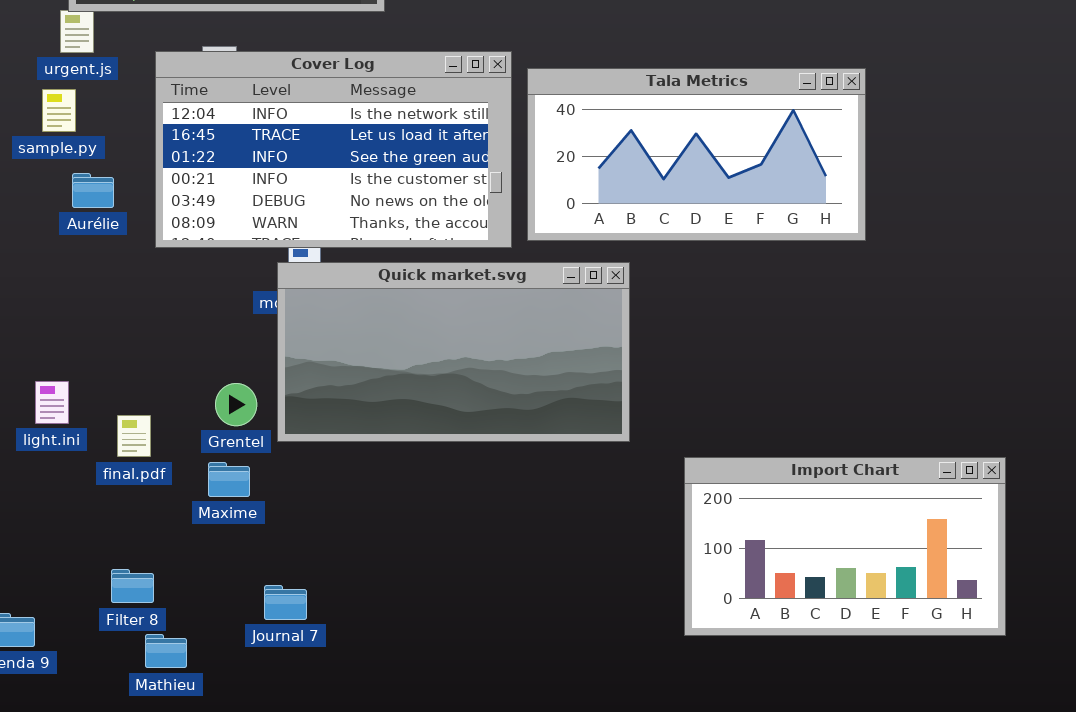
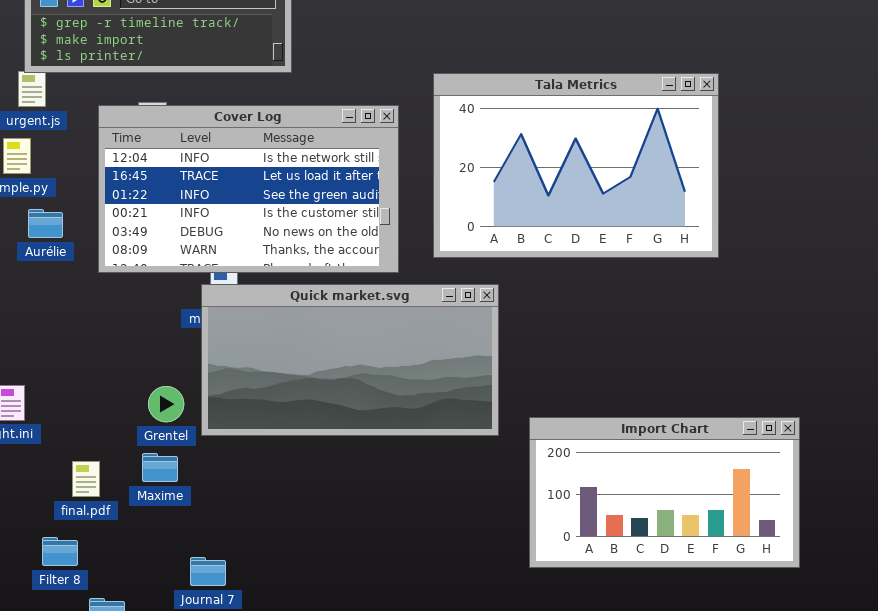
Tala Metrics: [527,68,866,241] -> [433,73,719,258], moved, resized
final.pdf: [117,415,151,457] -> [72,461,100,497], moved
Import Chart: [684,457,1006,636] -> [529,417,800,568], moved
Filter 8: [111,569,154,603] -> [42,537,78,566], moved

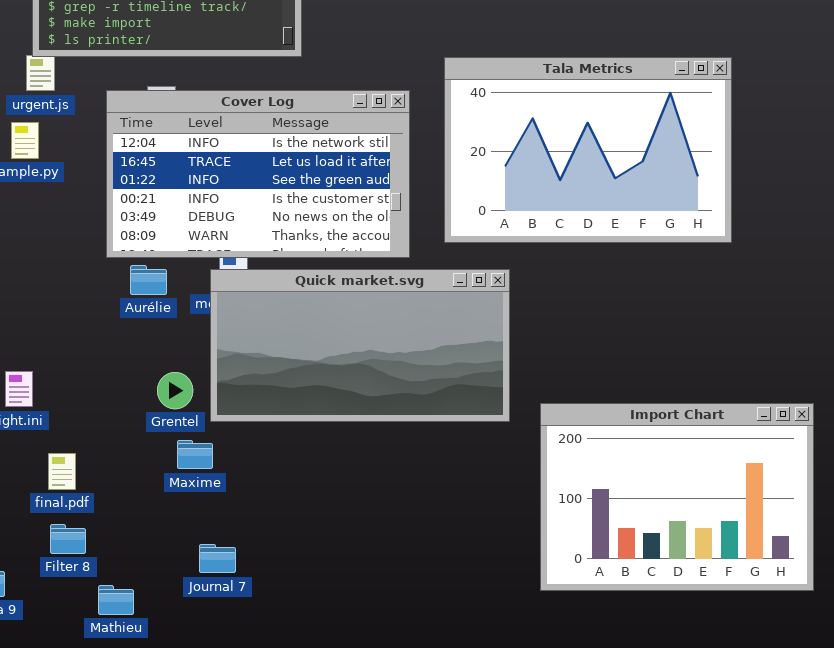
Aurélie: [28,209,63,238] -> [130,265,167,295], moved
Import Chart: [529,417,800,568] -> [540,403,814,591], resized
Maxime: [142,453,178,482] -> [177,440,213,469], moved
final.pdf: [72,461,100,497] -> [48,453,76,490], moved

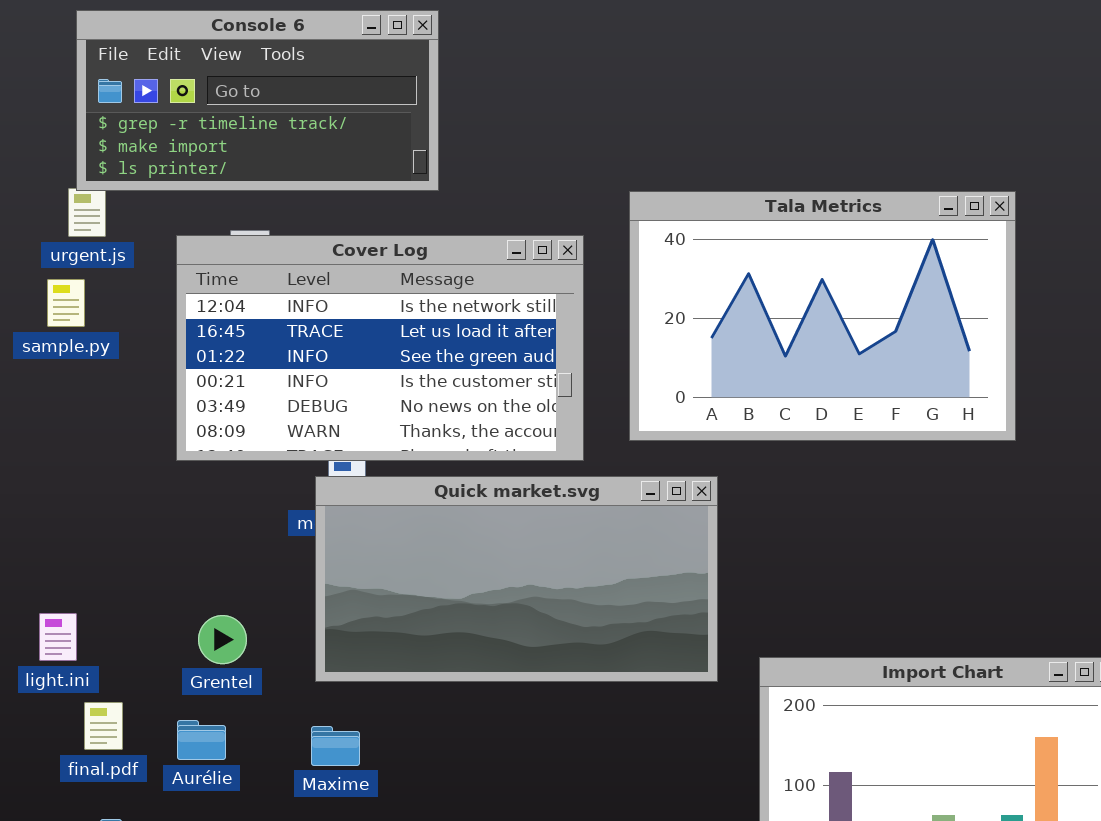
Aurélie: [130,265,167,295] -> [177,720,226,760], moved
Grentel: [157,372,193,409] -> [198,615,247,664], moved
Maxime: [177,440,213,469] -> [311,726,360,766], moved
final.pdf: [48,453,76,490] -> [84,702,123,750], moved

